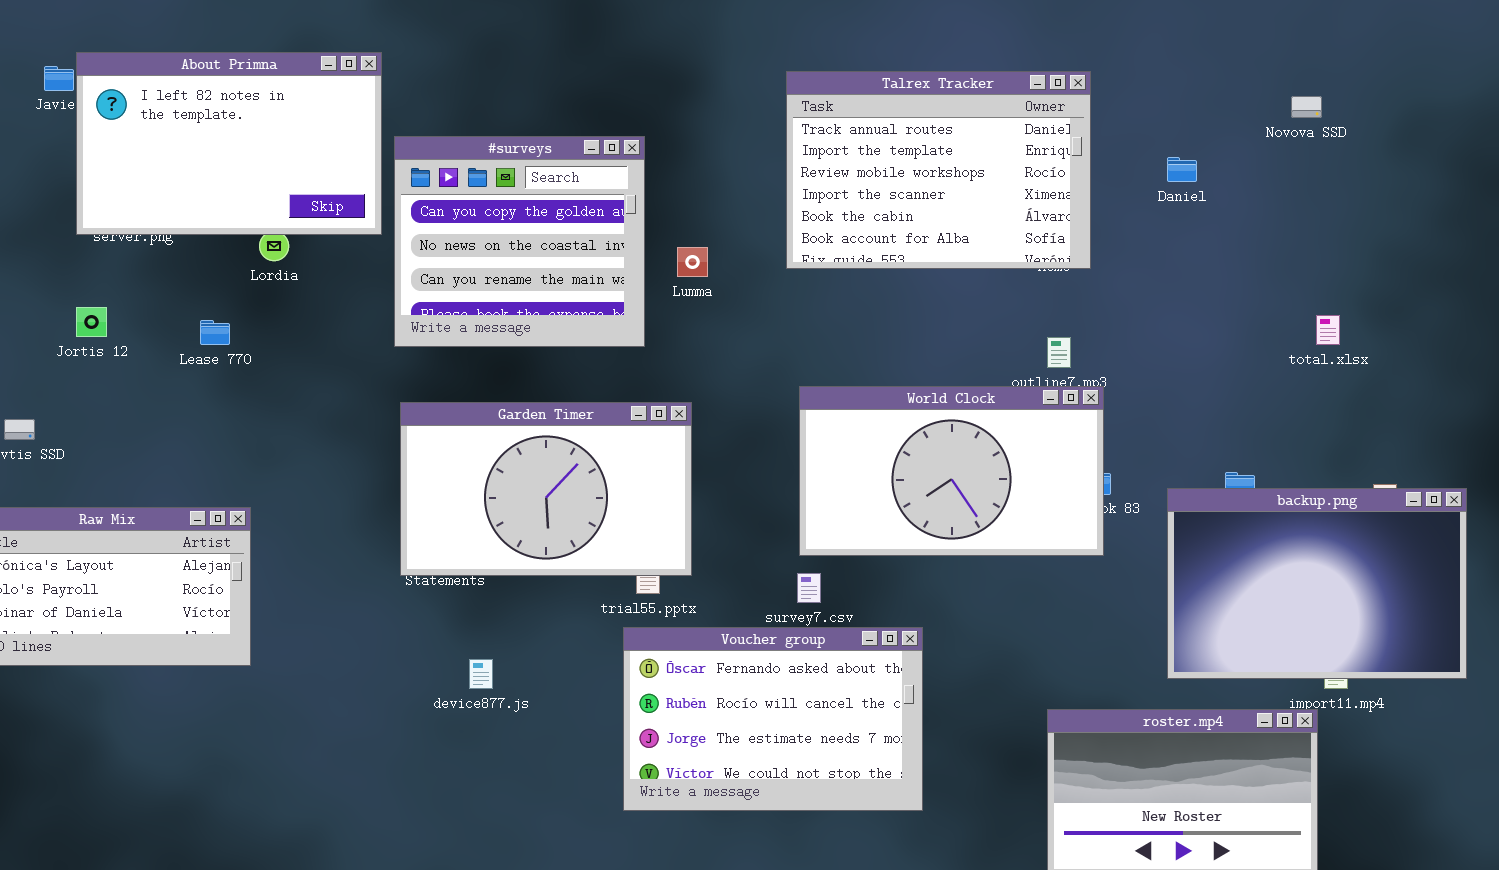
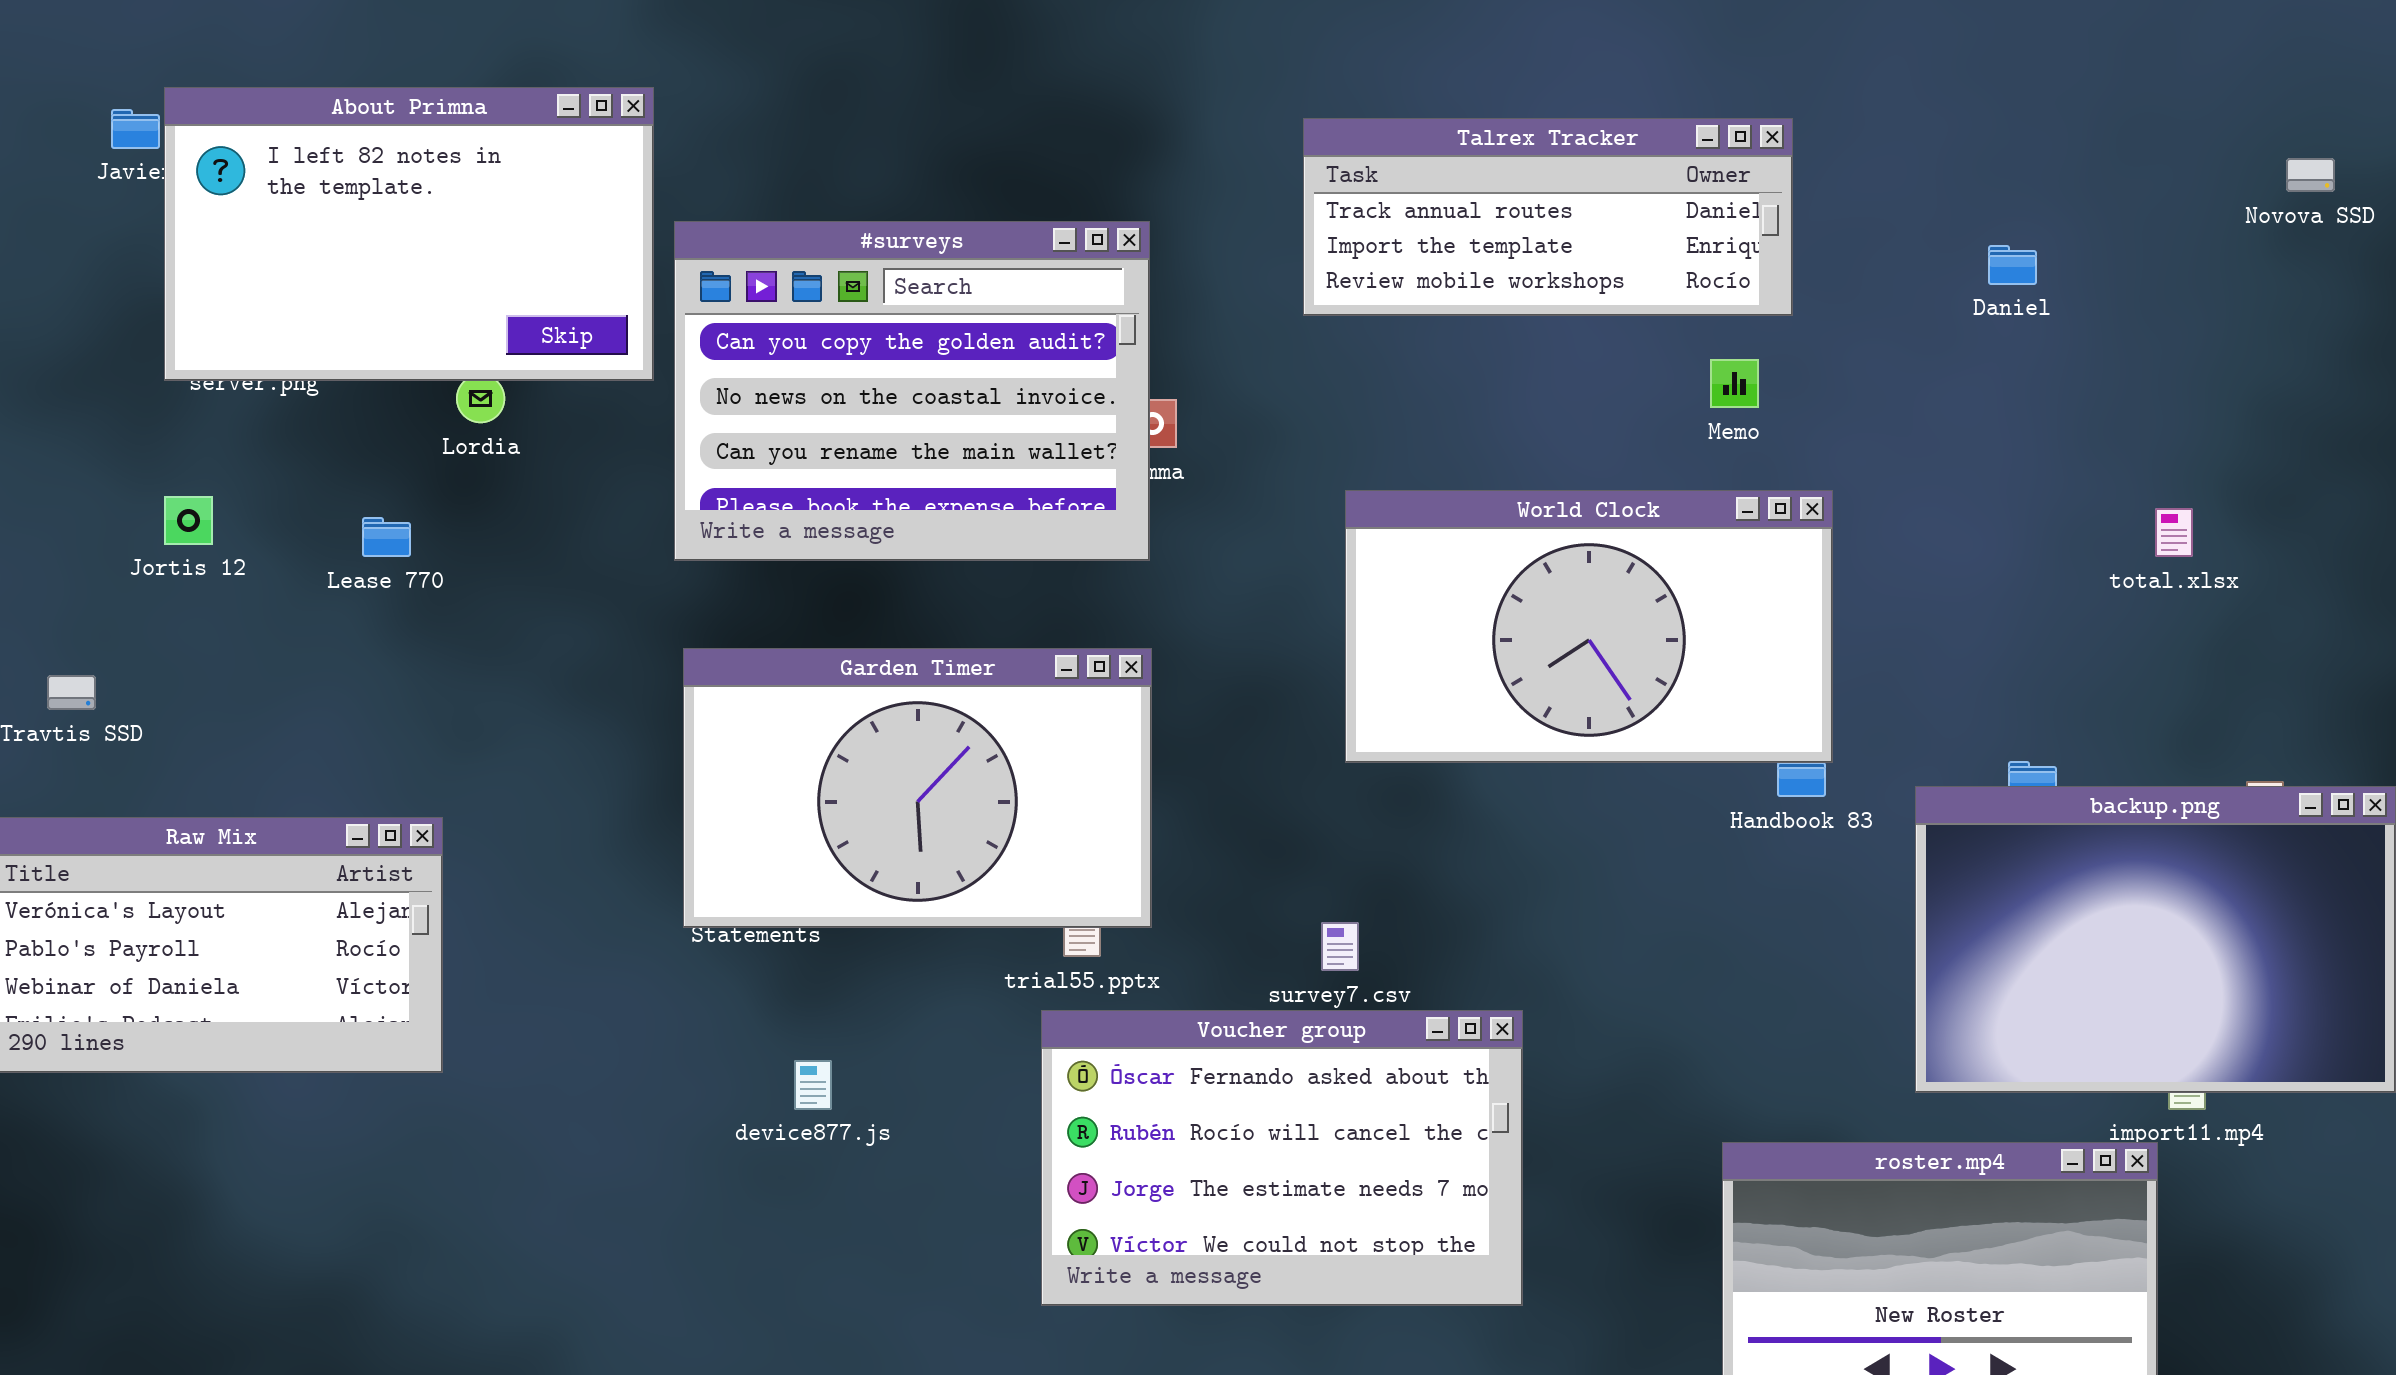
Talrex Tracker: [786,71,1091,269] -> [1303,118,1793,316], resized
Novova SSD: [1291,96,1322,118] -> [2286,158,2335,192], moved
#surveys: [394,136,645,347] -> [674,221,1150,561], resized
Daniel: [1167,157,1197,182] -> [1988,245,2037,285], moved
World Clock: [799,386,1104,556] -> [1345,490,1833,763], moved

